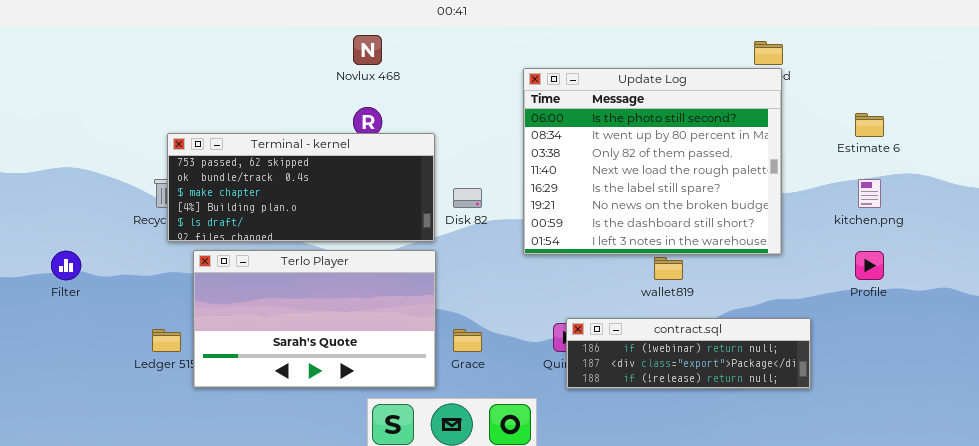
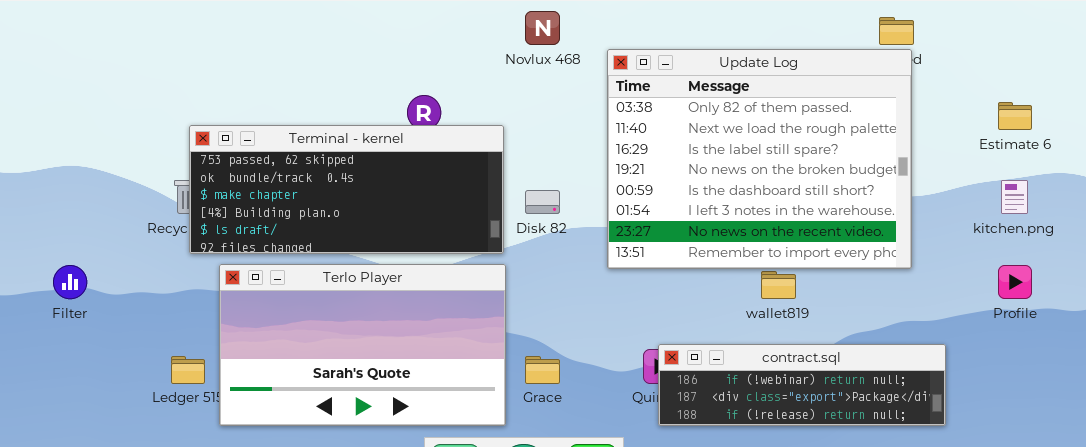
Novlux 468: [353,35,382,65] -> [525,11,560,45], moved
Update Log: [523,68,782,255] -> [607,49,912,269], scrolled down 2 rows

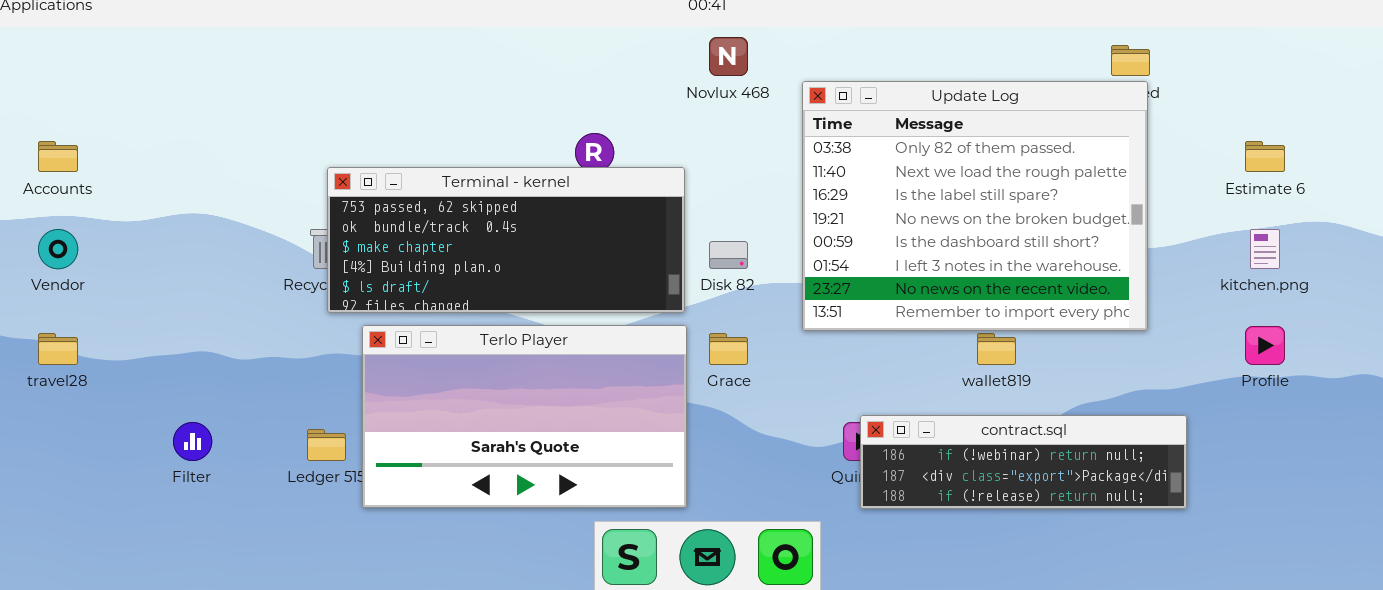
Filter: [53,265,87,299] -> [173,422,212,461], moved
Grace: [525,356,560,384] -> [709,333,748,365], moved

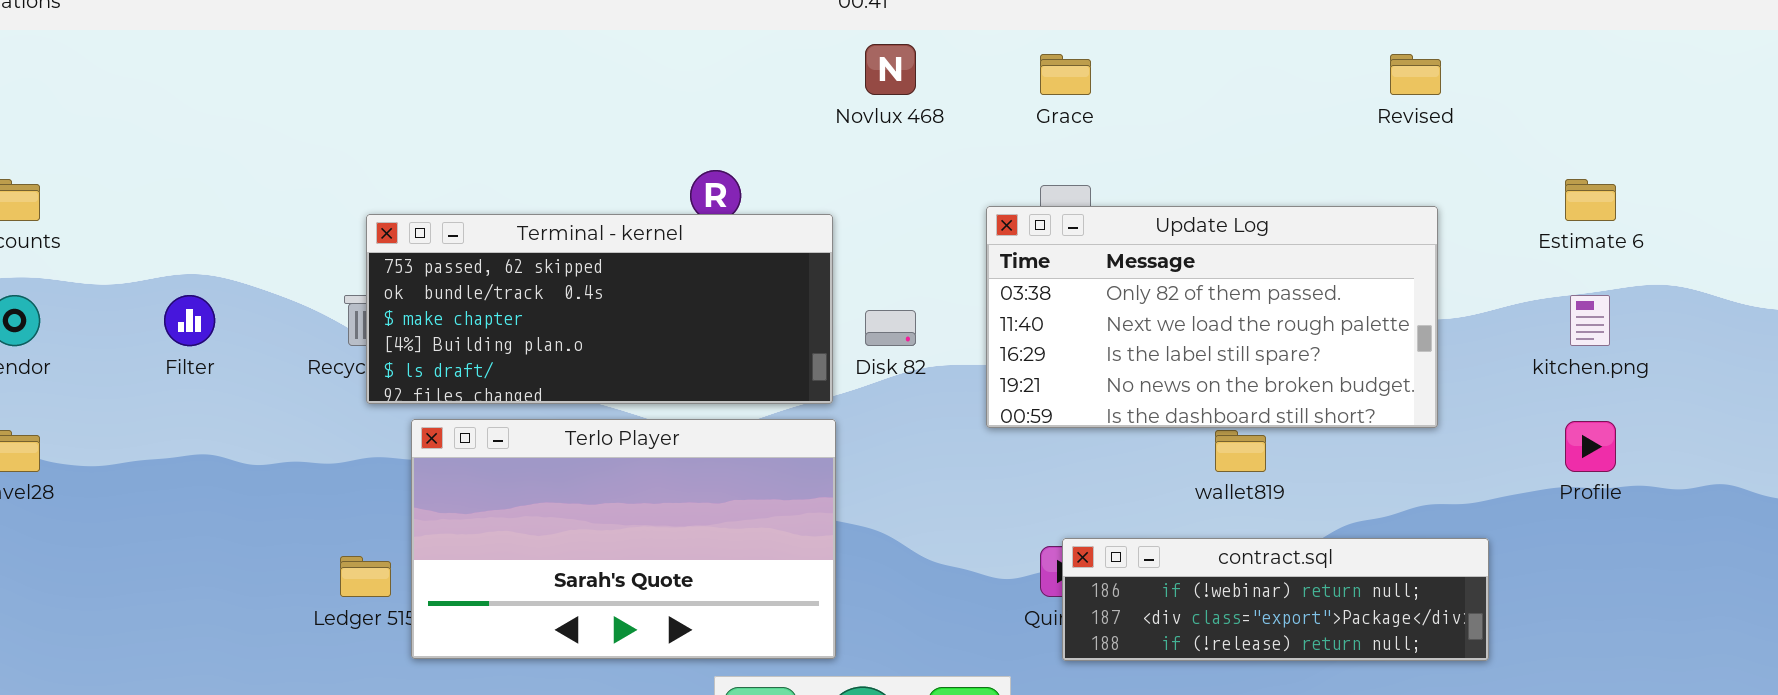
Update Log: [802,81,1148,331] -> [986,206,1438,428], resized
Grace: [709,333,748,365] -> [1040,54,1091,95], moved
Filter: [173,422,212,461] -> [164,295,215,346], moved

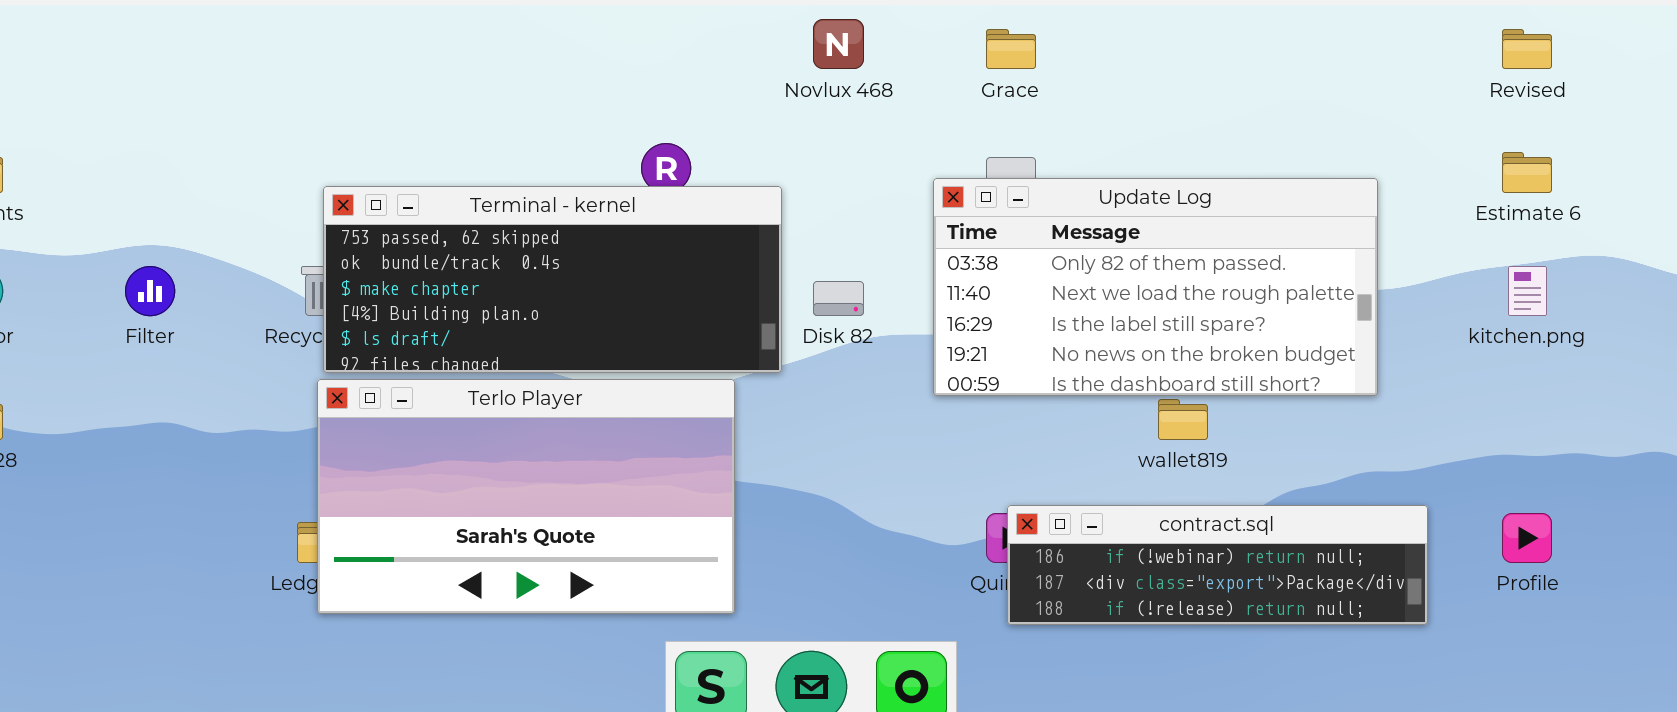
Revised: [1390,54,1441,95] -> [1502,29,1552,69], moved
Terlo Player: [411,419,836,659] -> [317,379,735,614], moved
Profile: [1565,421,1616,472] -> [1502,513,1552,563], moved

